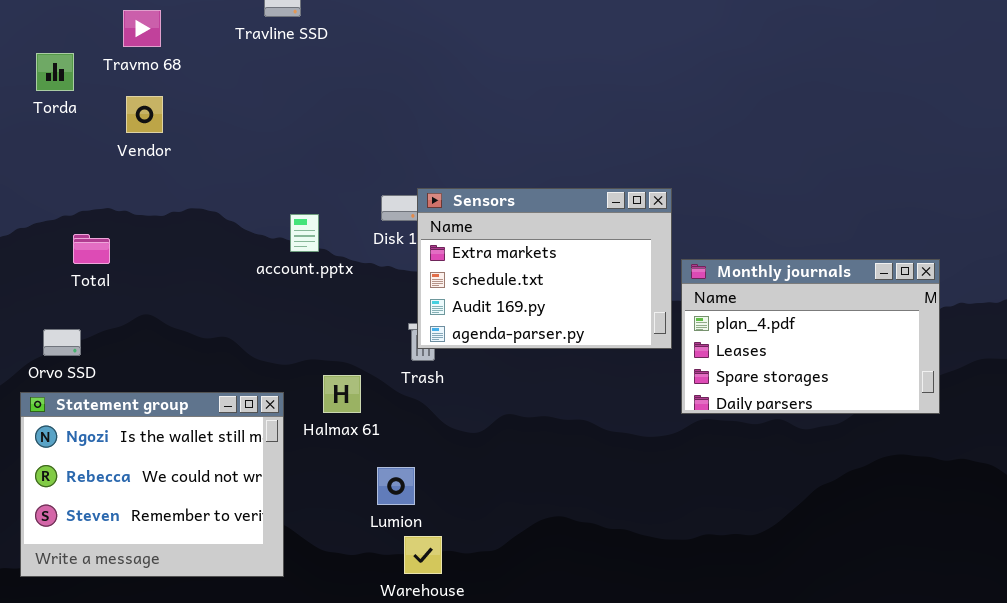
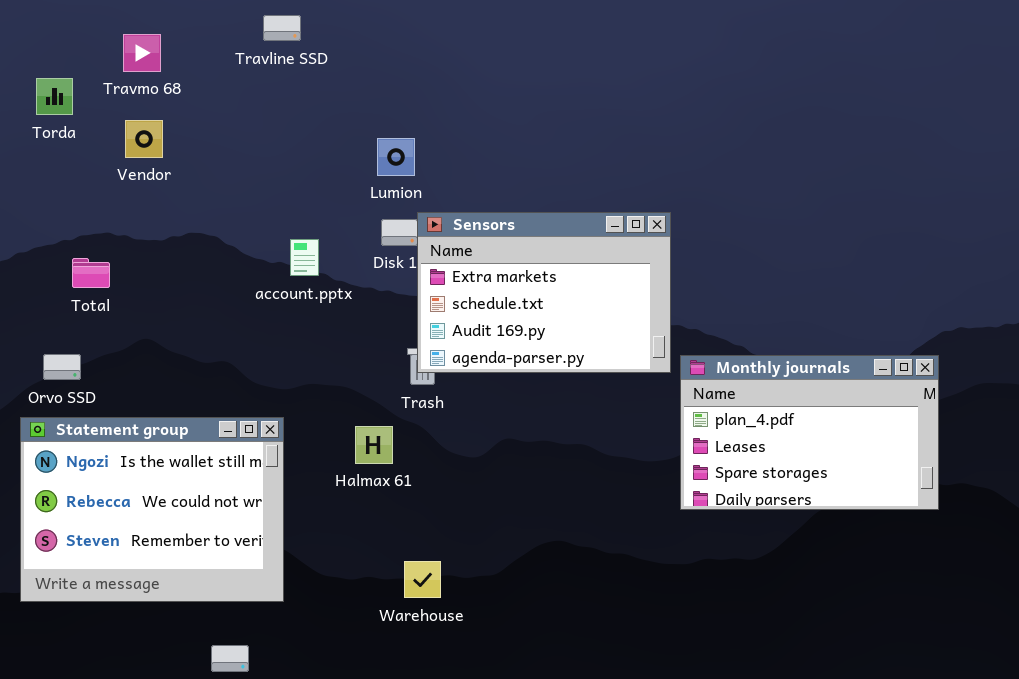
Monthly journals: [681,259,940,414] -> [680,355,939,510], moved
Halmax 61: [323,375,361,413] -> [355,426,393,464], moved
Lumion: [377,467,415,505] -> [377,138,415,176], moved

